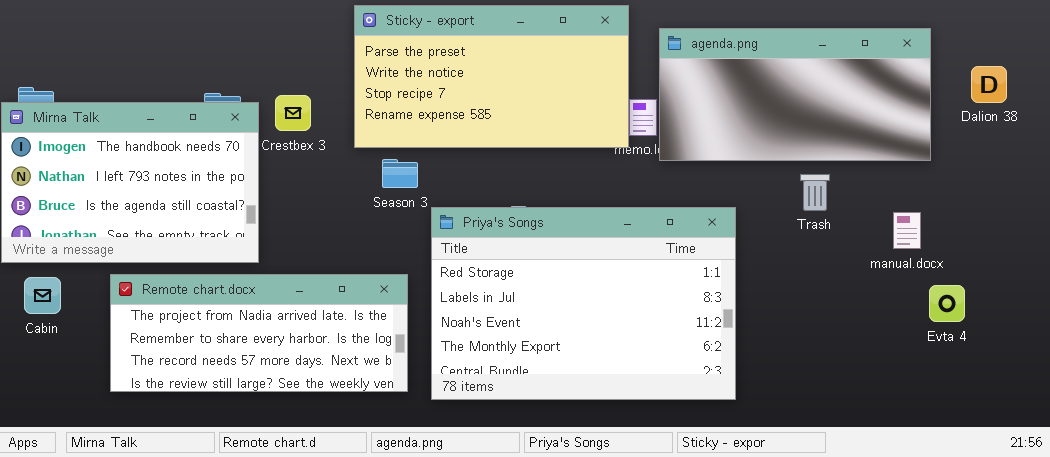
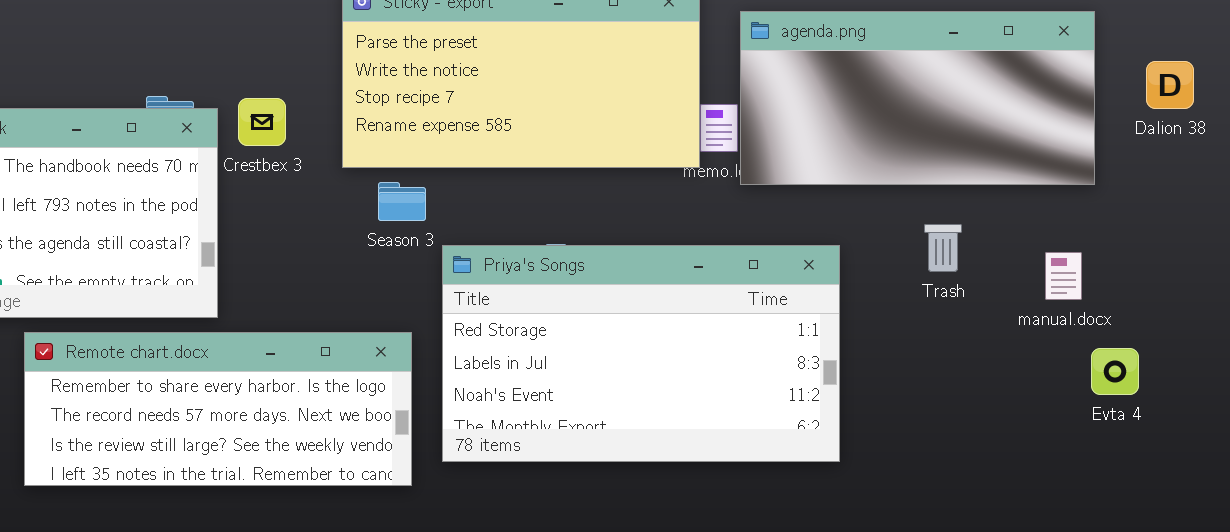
Trash: [800,174,830,211] -> [924,224,962,272], moved
Priya's Songs: [431,207,736,400] -> [442,245,840,462], resized
Remote chart.docx: [110,274,408,392] -> [24,332,412,486], scrolled down 1 row

